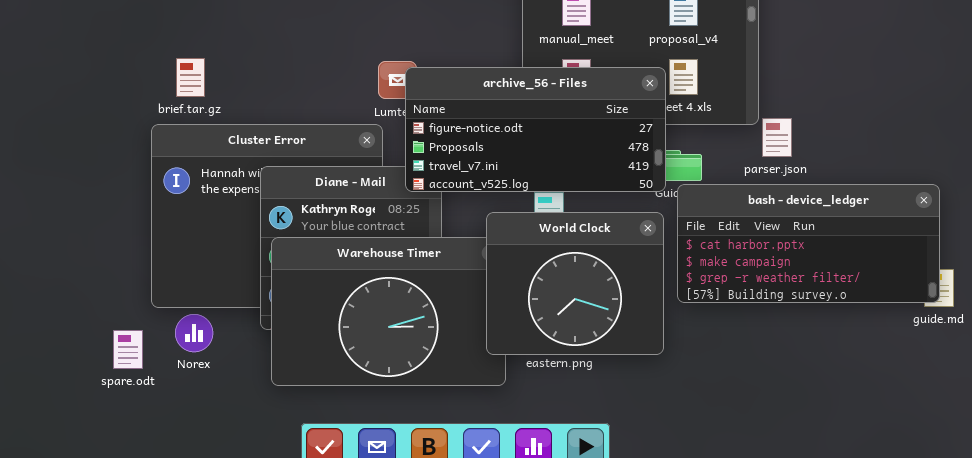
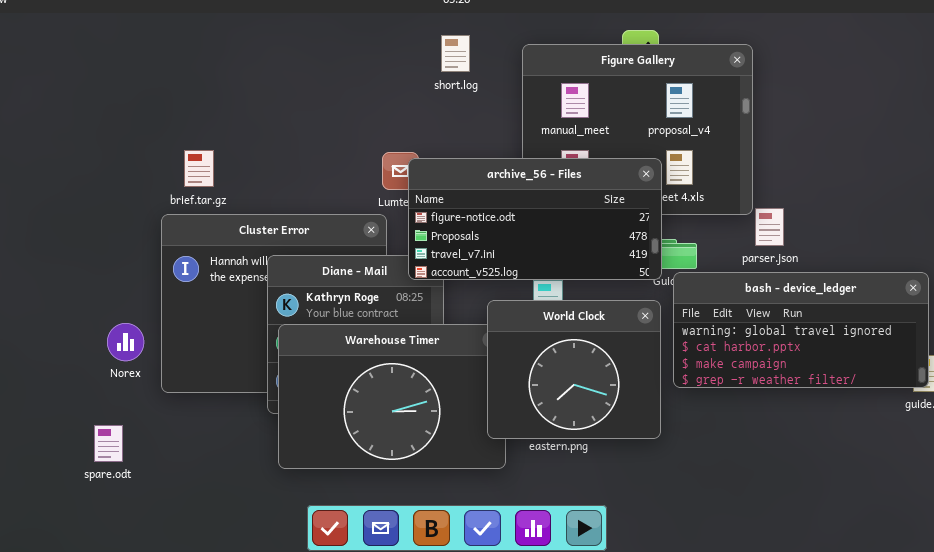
bash - device_ledger: [677,184,940,303] -> [673,272,929,388], scrolled up 1 row
Norex: [175,314,213,352] -> [107,323,144,361], moved
spare.odt: [113,330,143,369] -> [94,425,123,462], moved

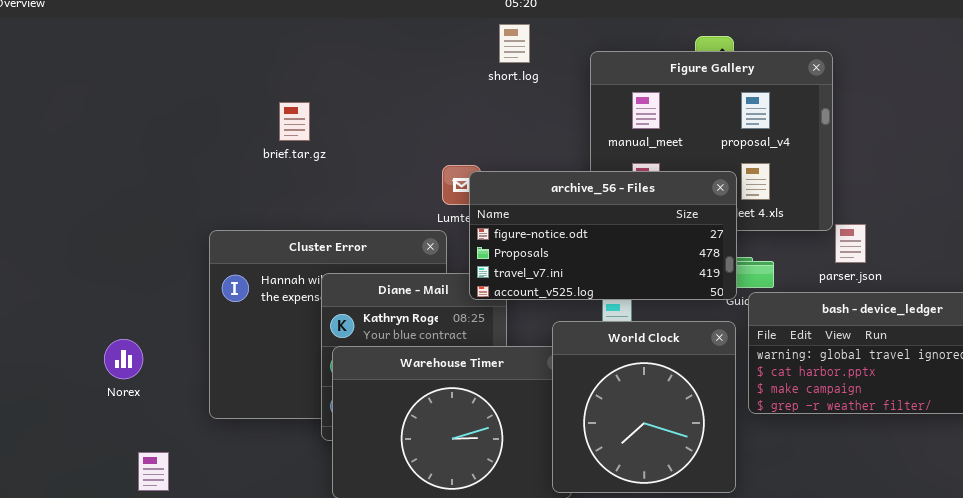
short.log: [441,35,470,72] -> [499,24,530,63], moved
brief.tar.gz: [184,150,214,187] -> [279,102,310,141], moved
World Clock: [487,300,661,439] -> [552,321,736,493], resized
Norex: [107,323,144,361] -> [104,339,143,379], moved

